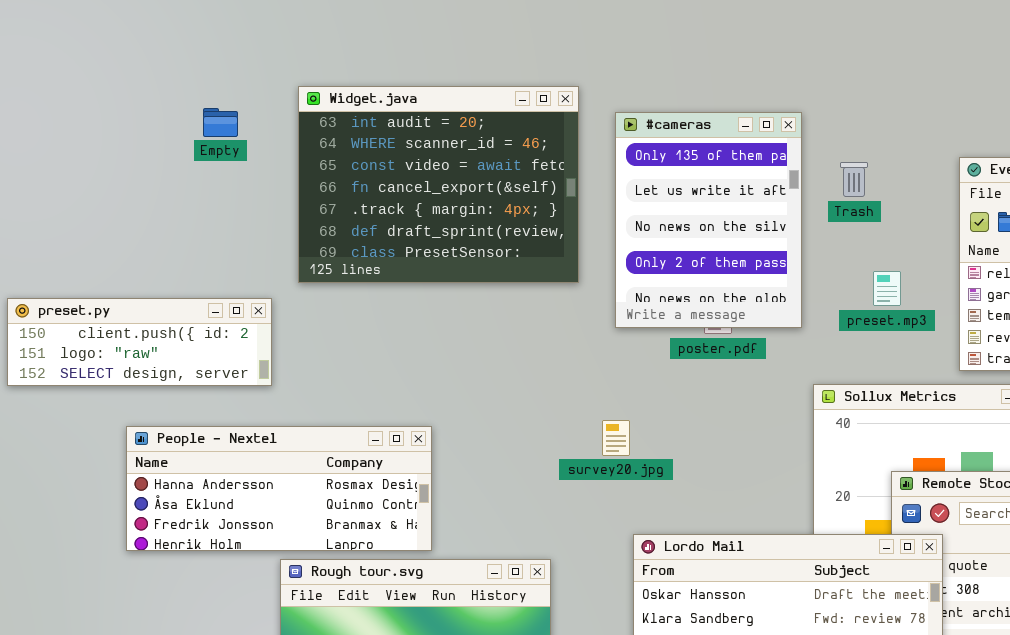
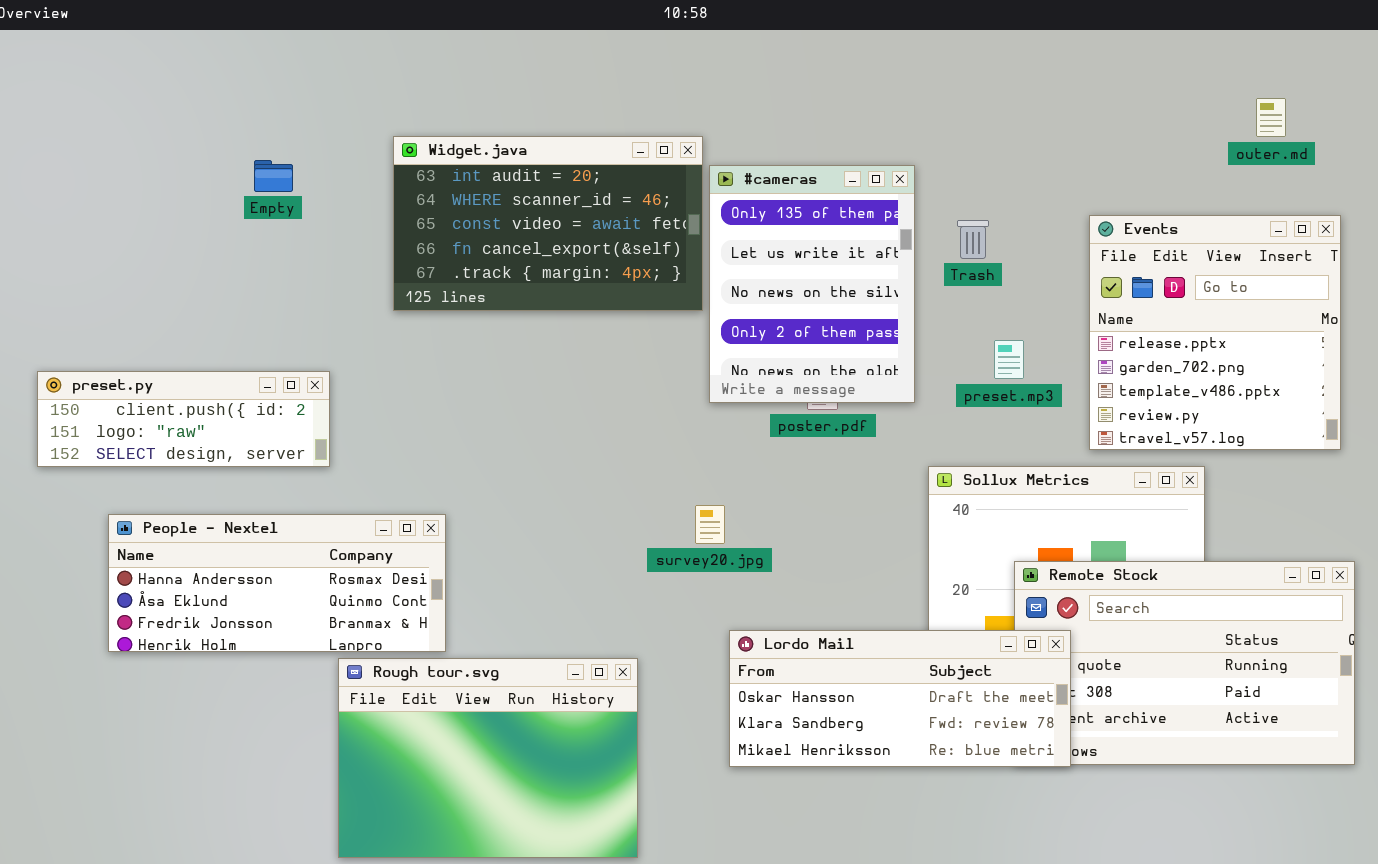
Widget.java: [298,86,579,283] -> [393,136,703,311], moved, resized
People - Nextel: [126,426,432,551] -> [108,514,446,652], moved

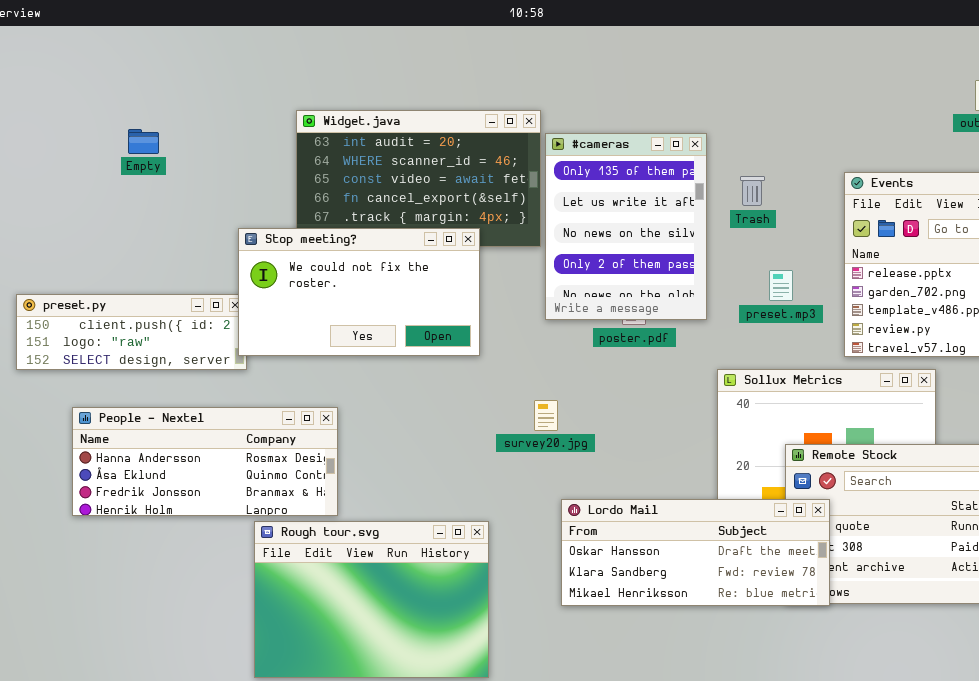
Empty: [254,160,293,192] -> [128,129,159,154], moved
Stop meeting?: none -> [238,228,480,356], opened

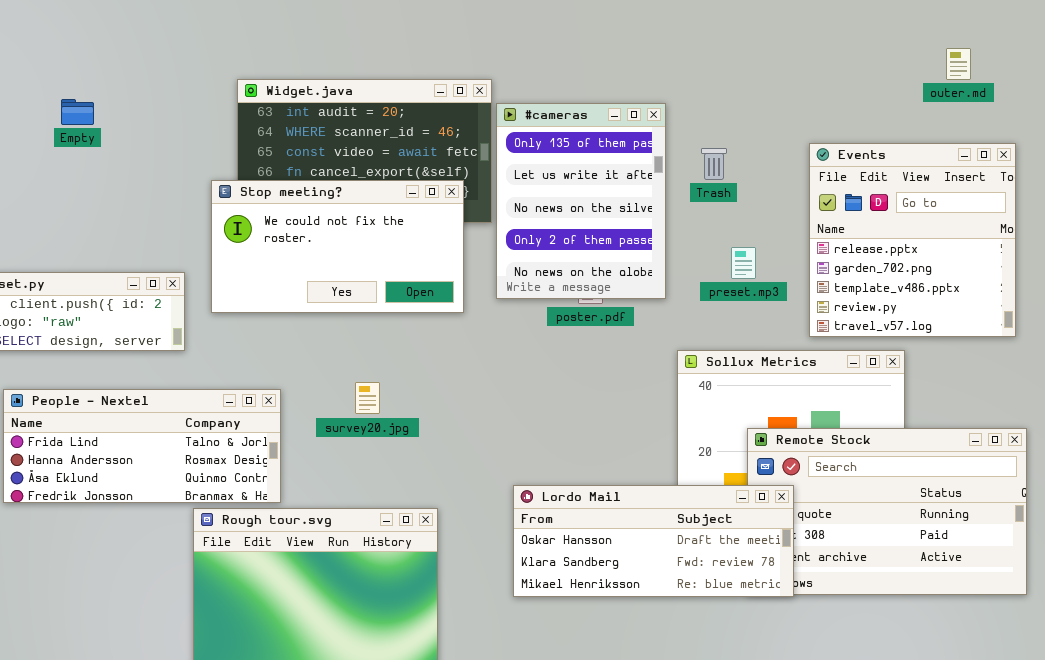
Stop meeting?: [238,228,480,356] -> [211,180,464,313], moved
survey20.jpg: [534,400,558,431] -> [355,382,380,414], moved
People - Nextel: [72,407,338,516] -> [3,389,281,503], scrolled up 1 row

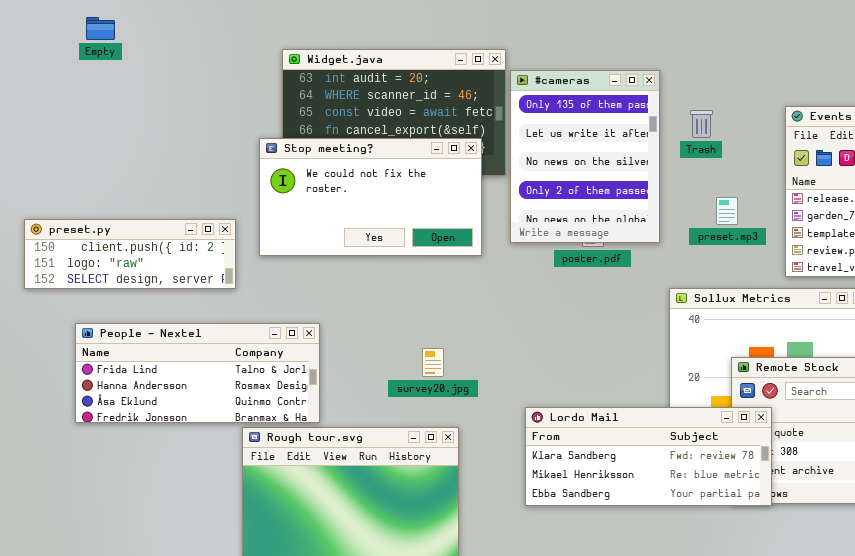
Empty: [61,99,94,125] -> [86,17,115,40], moved
survey20.jpg: [355,382,380,414] -> [422,348,444,377], moved
Lordo Mail: [513,485,794,597] -> [525,407,772,506], scrolled down 1 row

